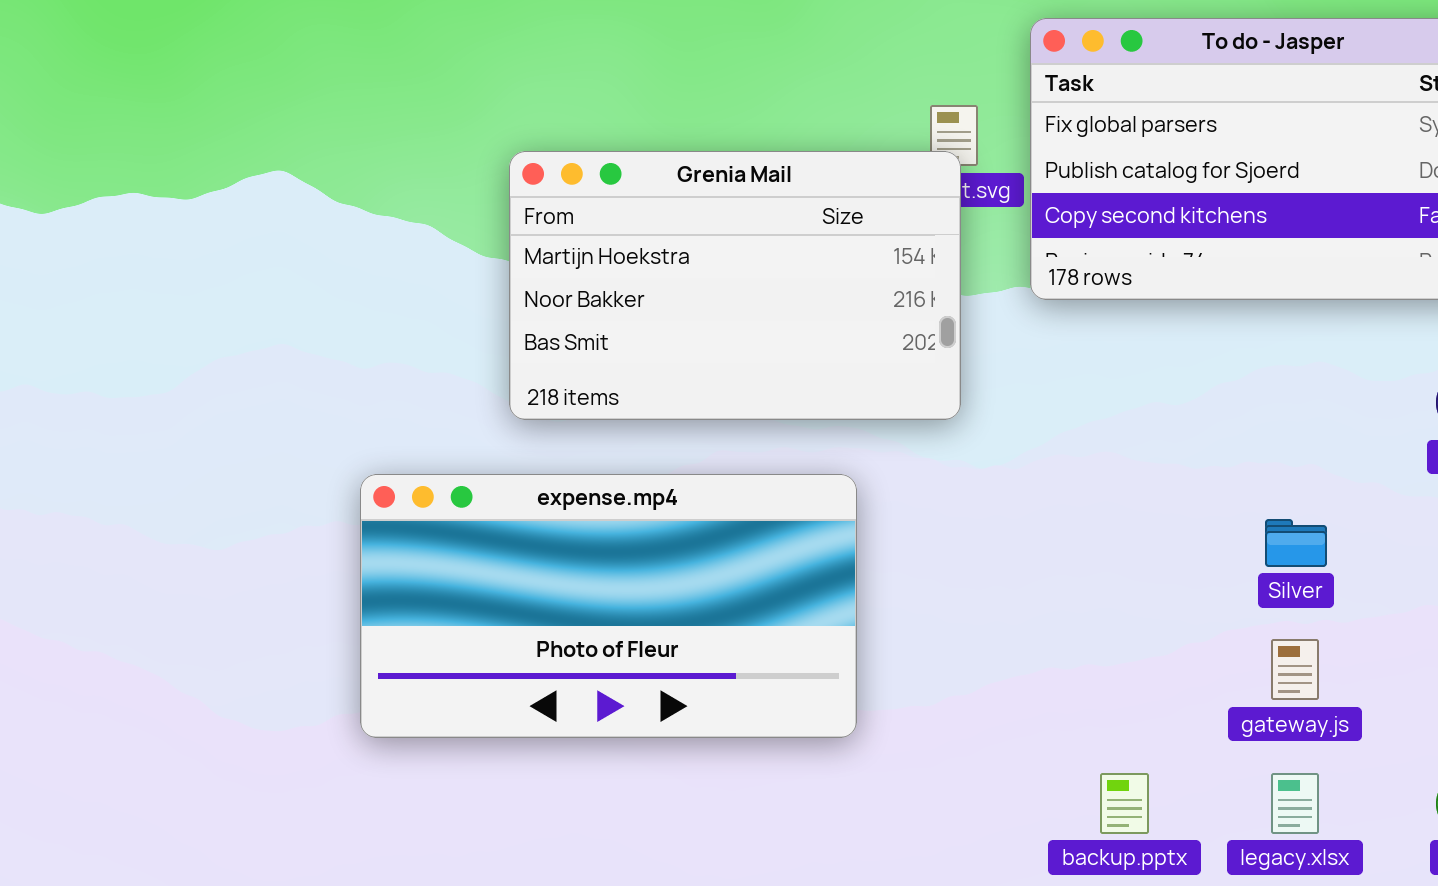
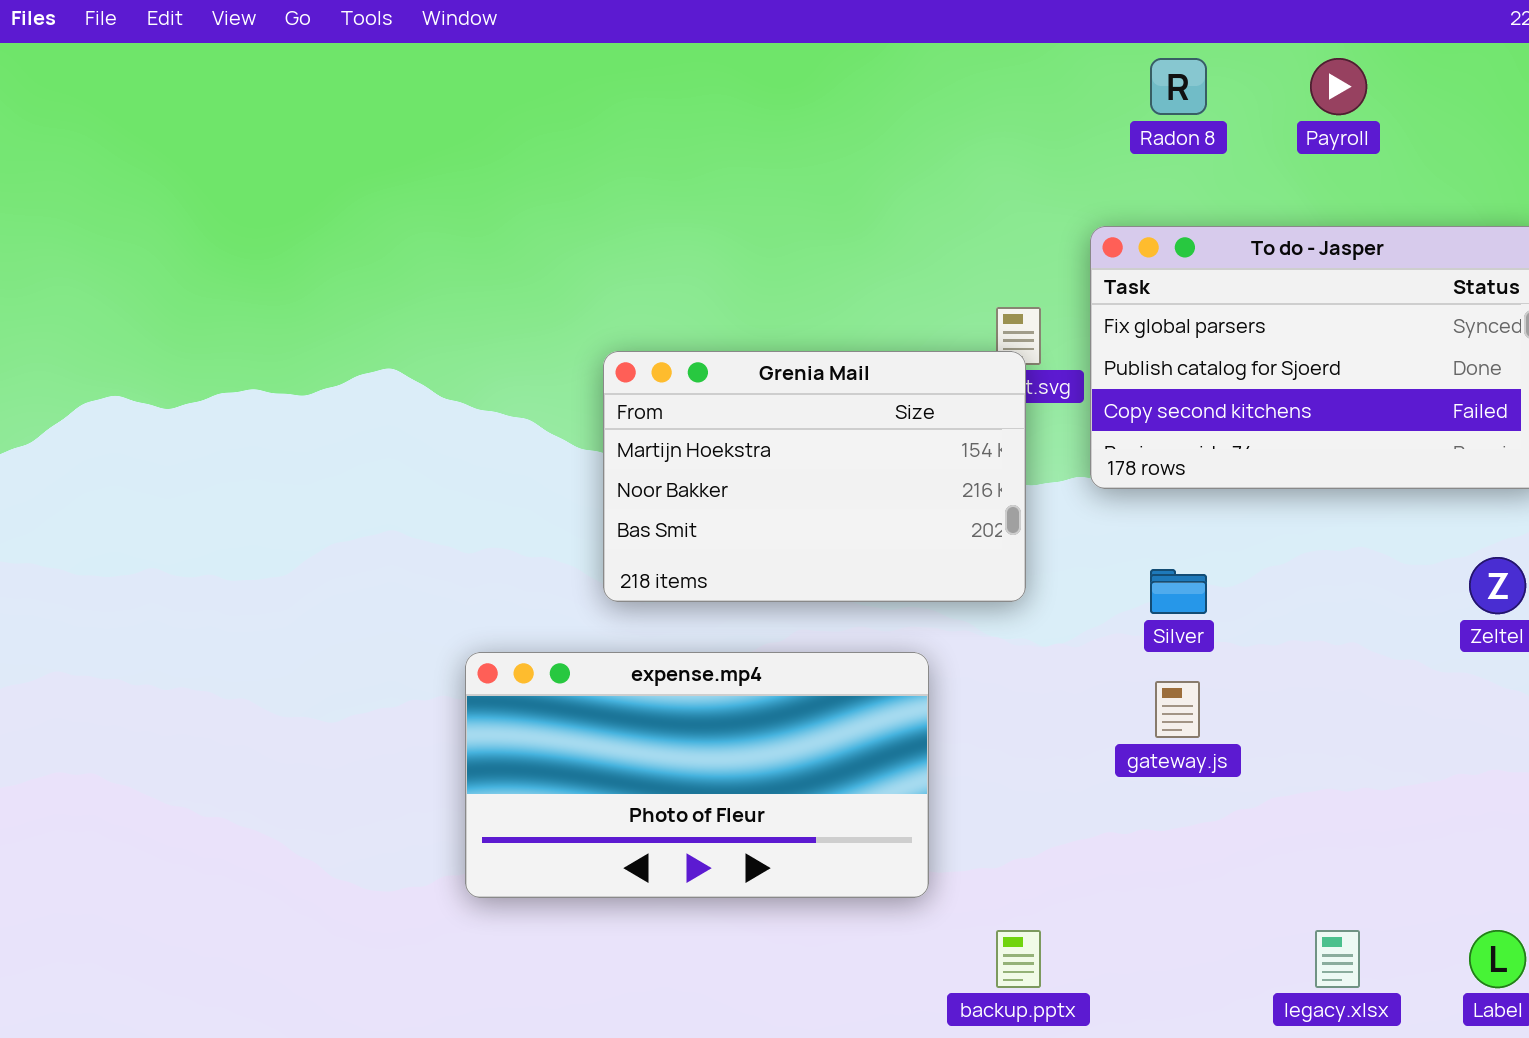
Silver: [1265,519,1327,567] -> [1150,569,1207,614], moved
gateway.js: [1271,639,1319,700] -> [1155,681,1200,738], moved
backup.pptx: [1100,773,1149,834] -> [996,930,1041,988], moved

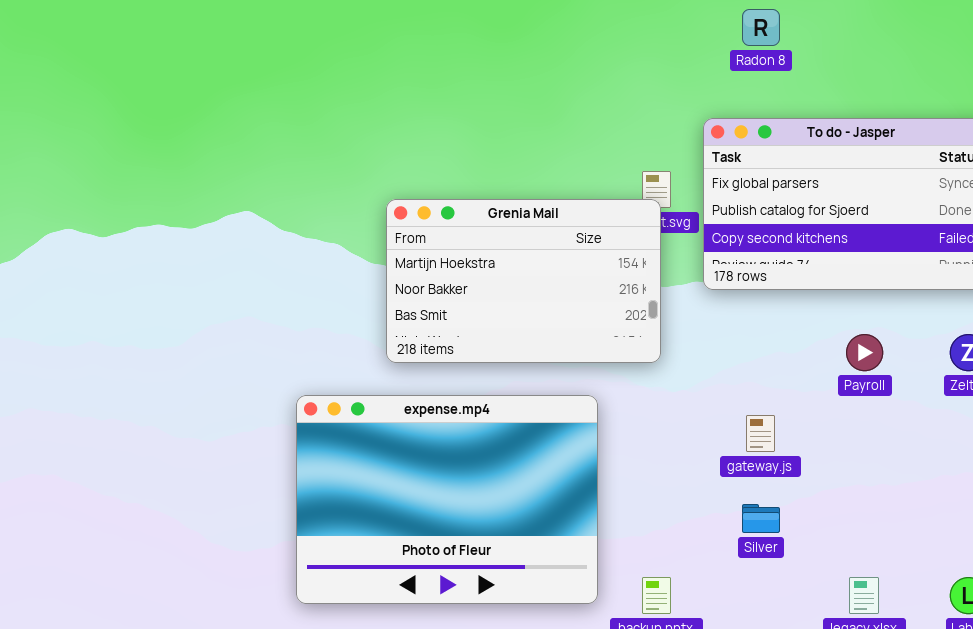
Payroll: [1310,58,1367,115] -> [846,334,883,371], moved
Silver: [1150,569,1207,614] -> [742,504,780,533], moved
expense.mp4: [465,652,929,898] -> [296,395,598,604], resized

